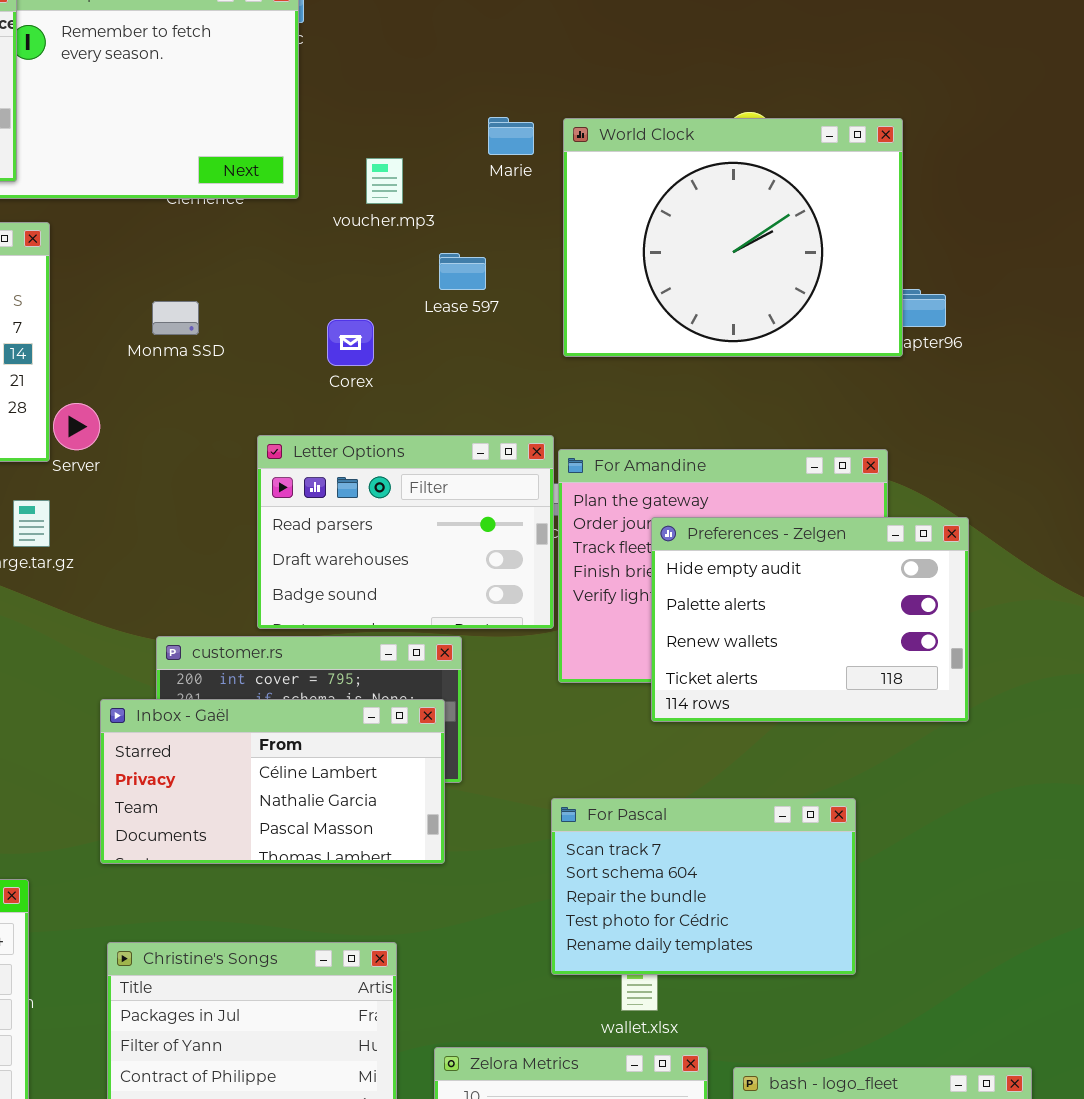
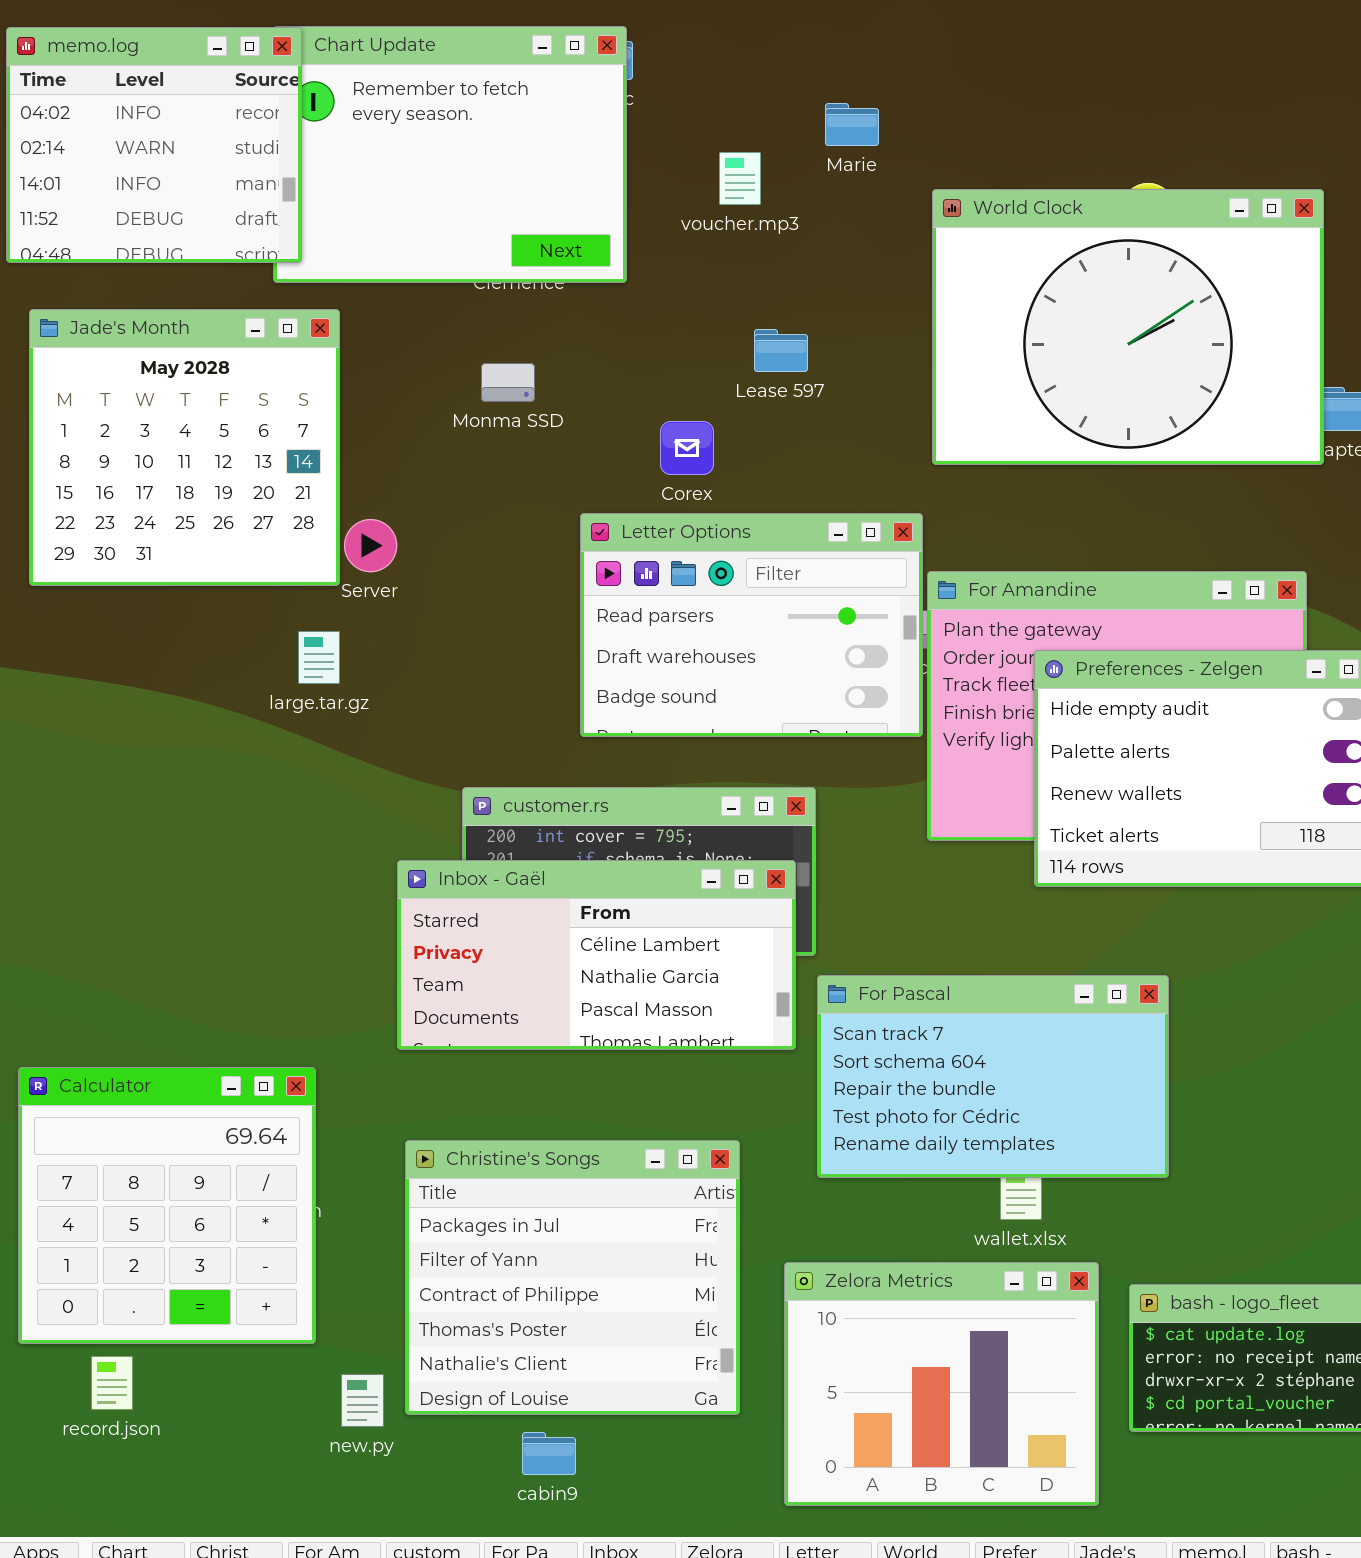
Marie: [488,117,534,155] -> [825,103,879,146], moved
voucher.mp3: [366,158,403,204] -> [719,152,761,205], moved
Lease 597: [439,253,486,290] -> [754,329,808,372], moved
Monma SSD: [152,301,199,335] -> [481,363,535,402], moved
Letter Options: [257,435,554,629] -> [580,513,923,737], moved
For Pascal: [551,798,856,975] -> [817,975,1169,1178], moved

